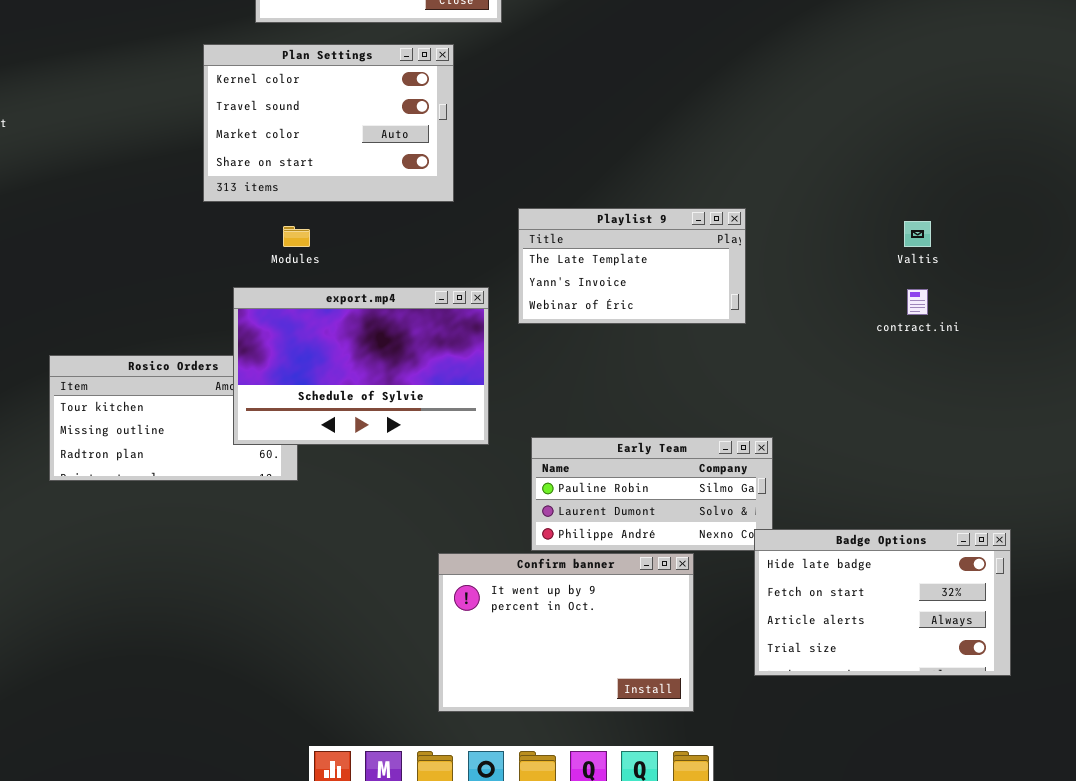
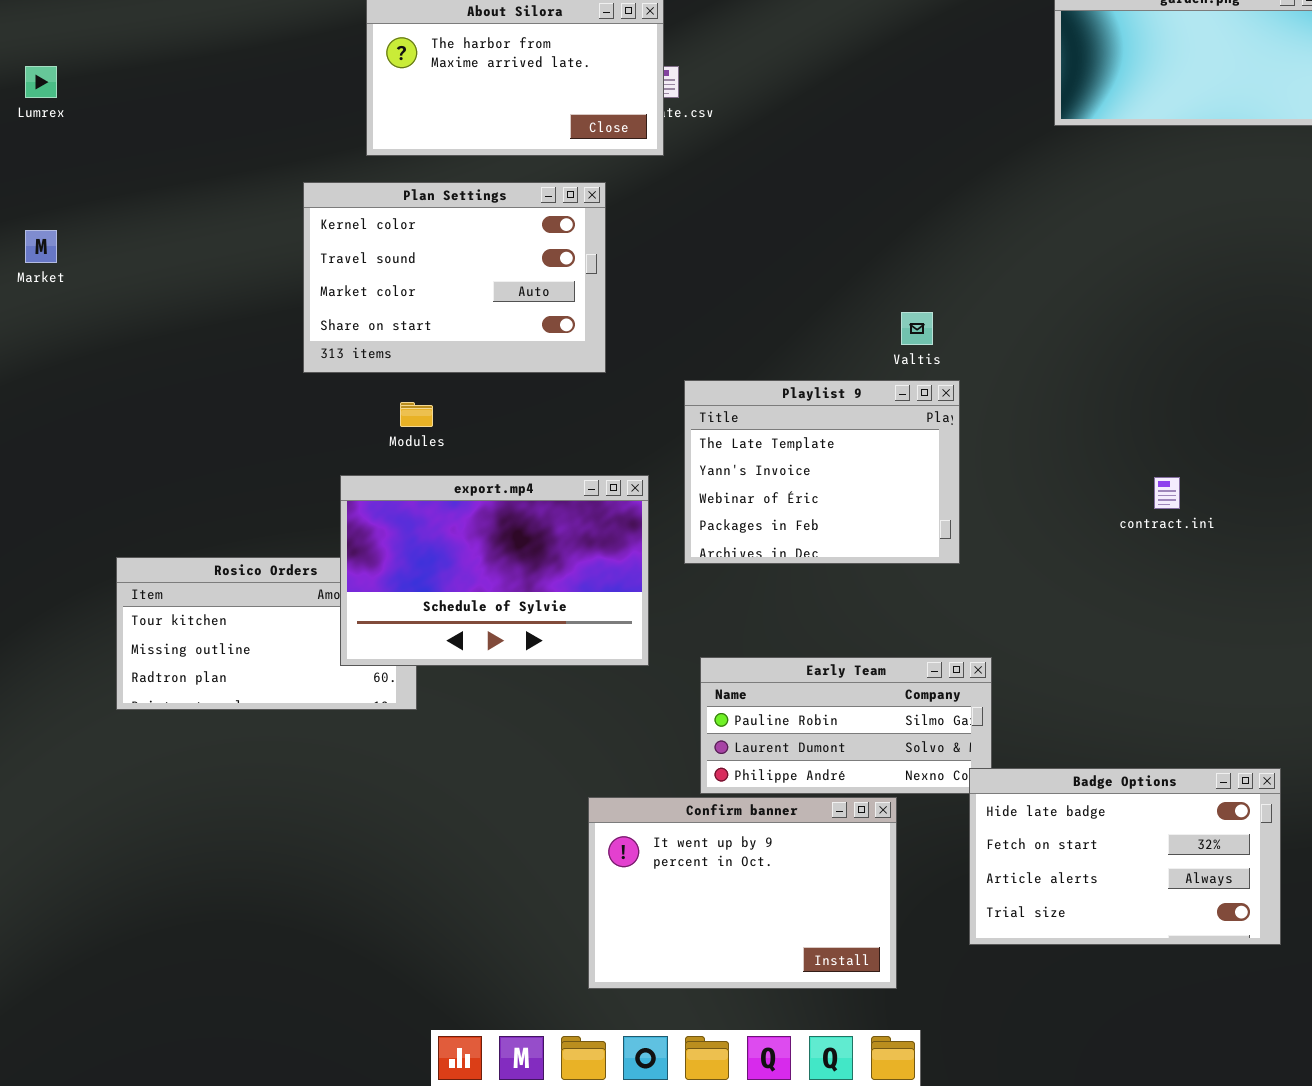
Playlist 9: [518,208,746,324] -> [684,380,960,564], resized
Valtis: [904,221,931,247] -> [901,312,933,345], moved

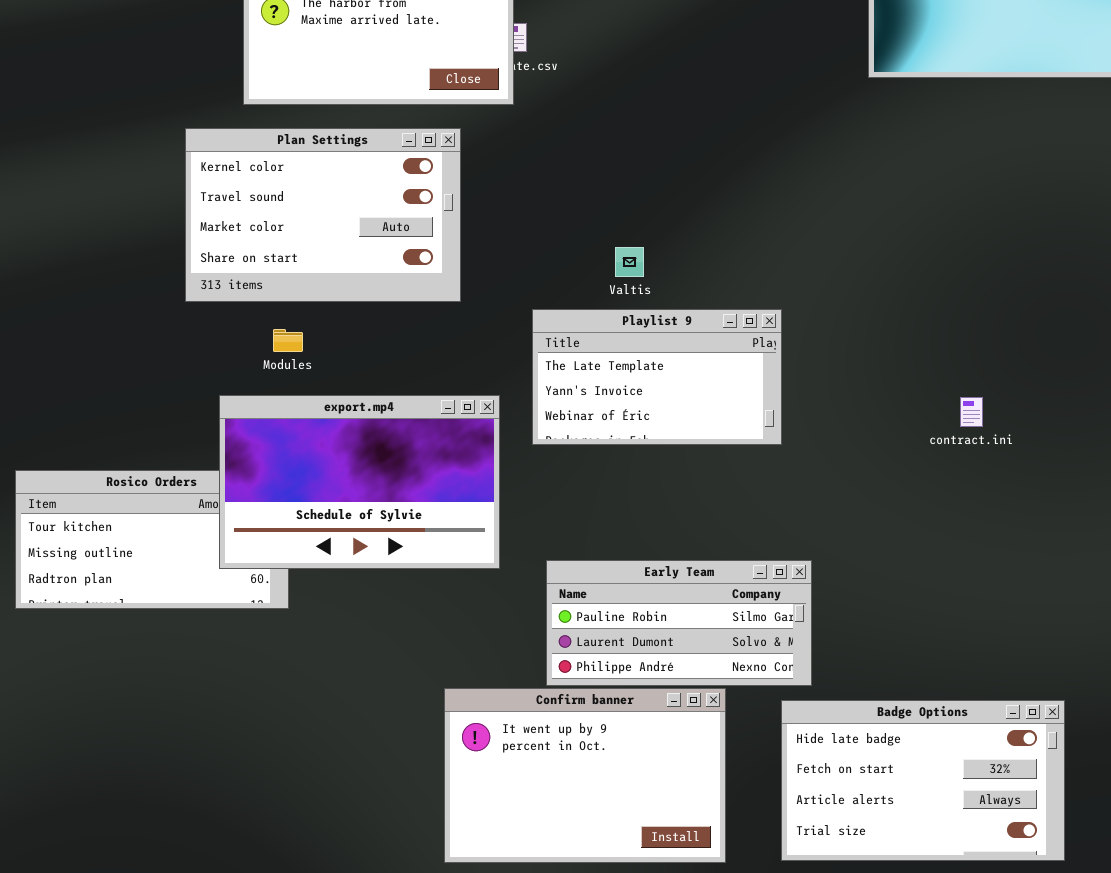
Valtis: [901,312,933,345] -> [615,247,644,277], moved
Playlist 9: [684,380,960,564] -> [532,309,782,445], resized
Badge Options: [969,768,1281,945] -> [781,700,1065,861], moved

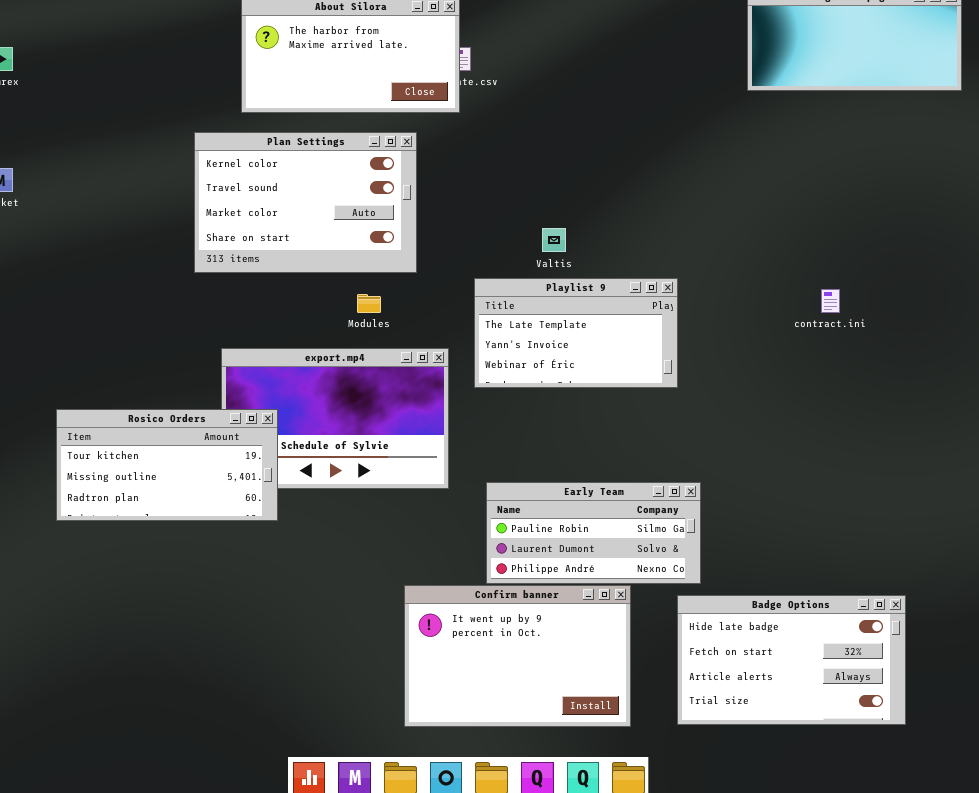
Modules: [273,329,303,352] -> [357,294,381,313], moved
contract.ini: [960,397,983,427] -> [821,289,840,313], moved
Rosico Orders: [15,470,289,609] -> [56,409,278,521], raised

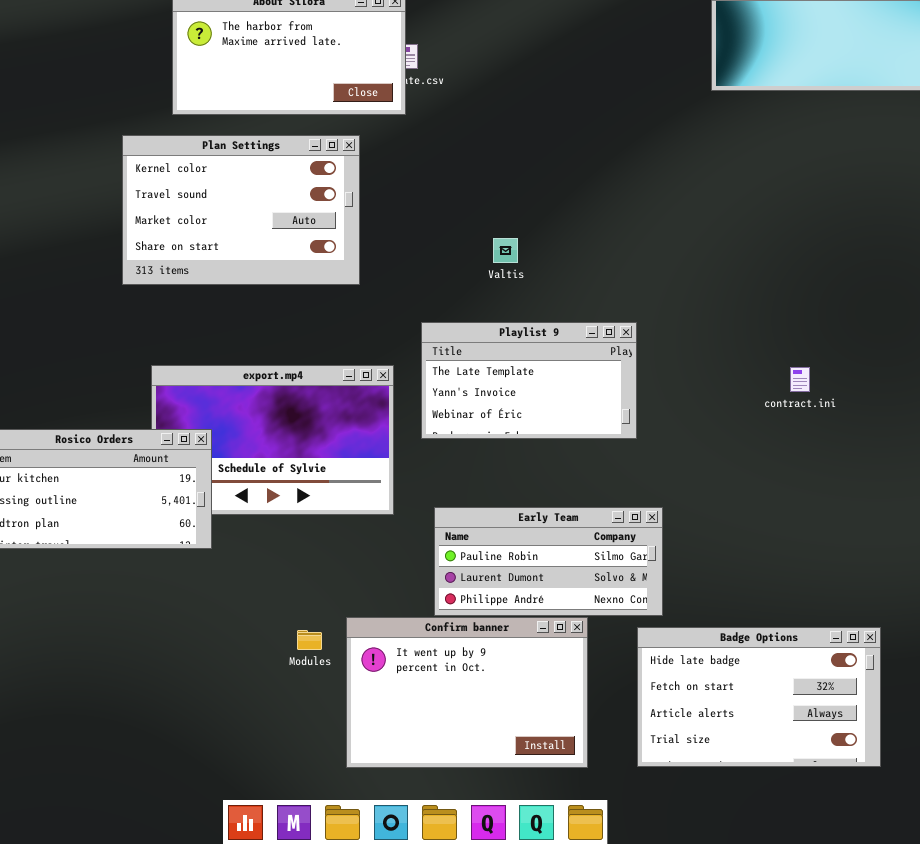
Playlist 9: [474,278,678,388] -> [421,322,637,439], moved
contract.ini: [821,289,840,313] -> [790,367,810,392], moved
Modules: [357,294,381,313] -> [297,630,322,650], moved

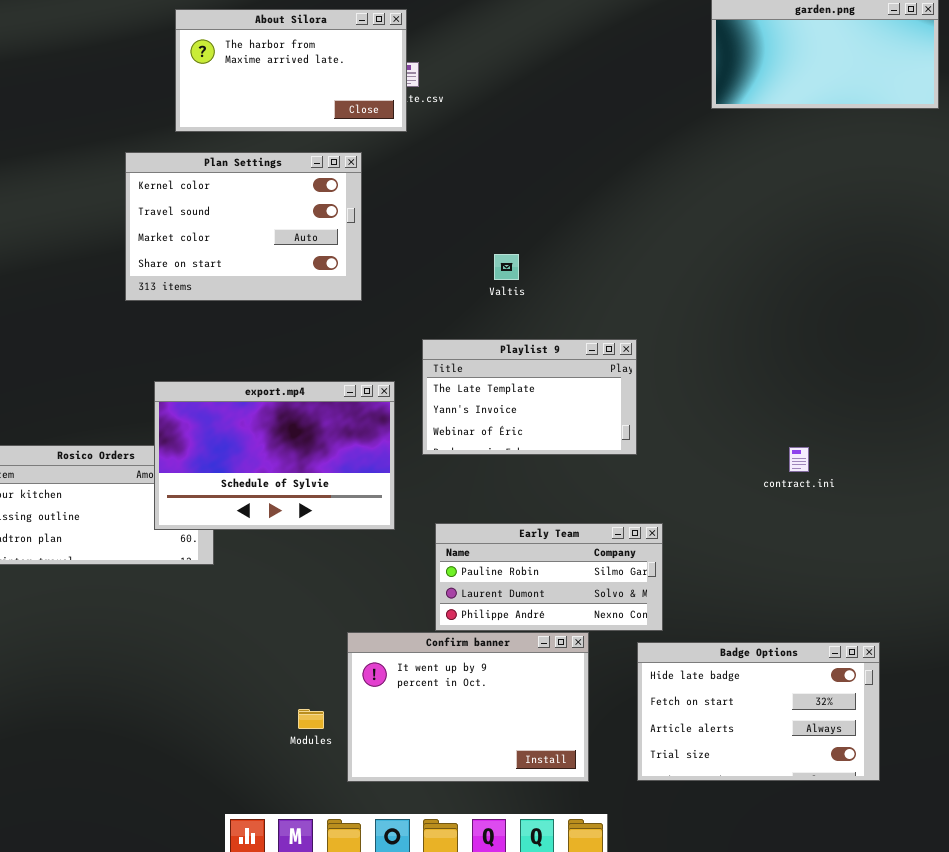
export.mp4: [151,365,394,515] -> [154,381,395,530], raised
contract.ini: [790,367,810,392] -> [789,447,809,472], moved
Modules: [297,630,322,650] -> [298,709,324,729], moved

